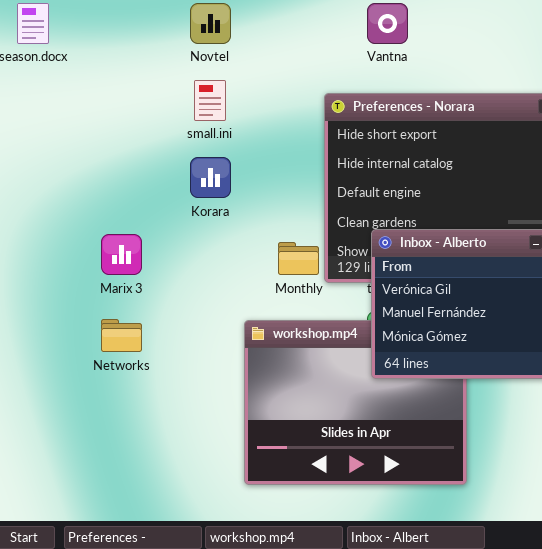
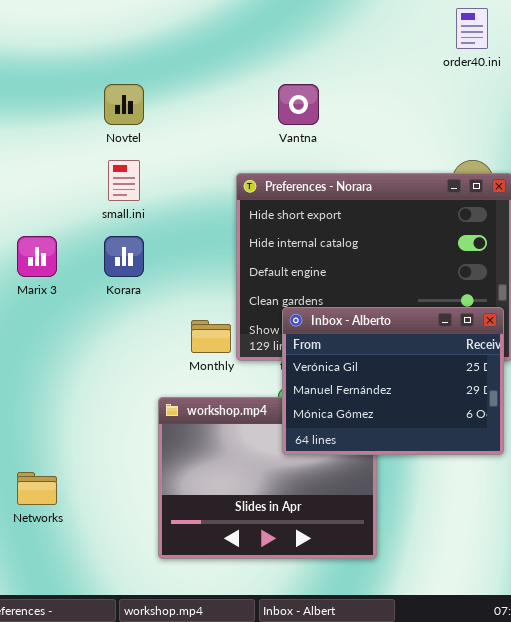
Marix 3: [101,234,142,275] -> [17,236,57,277], moved
Networks: [101,319,142,352] -> [17,472,57,505], moved

